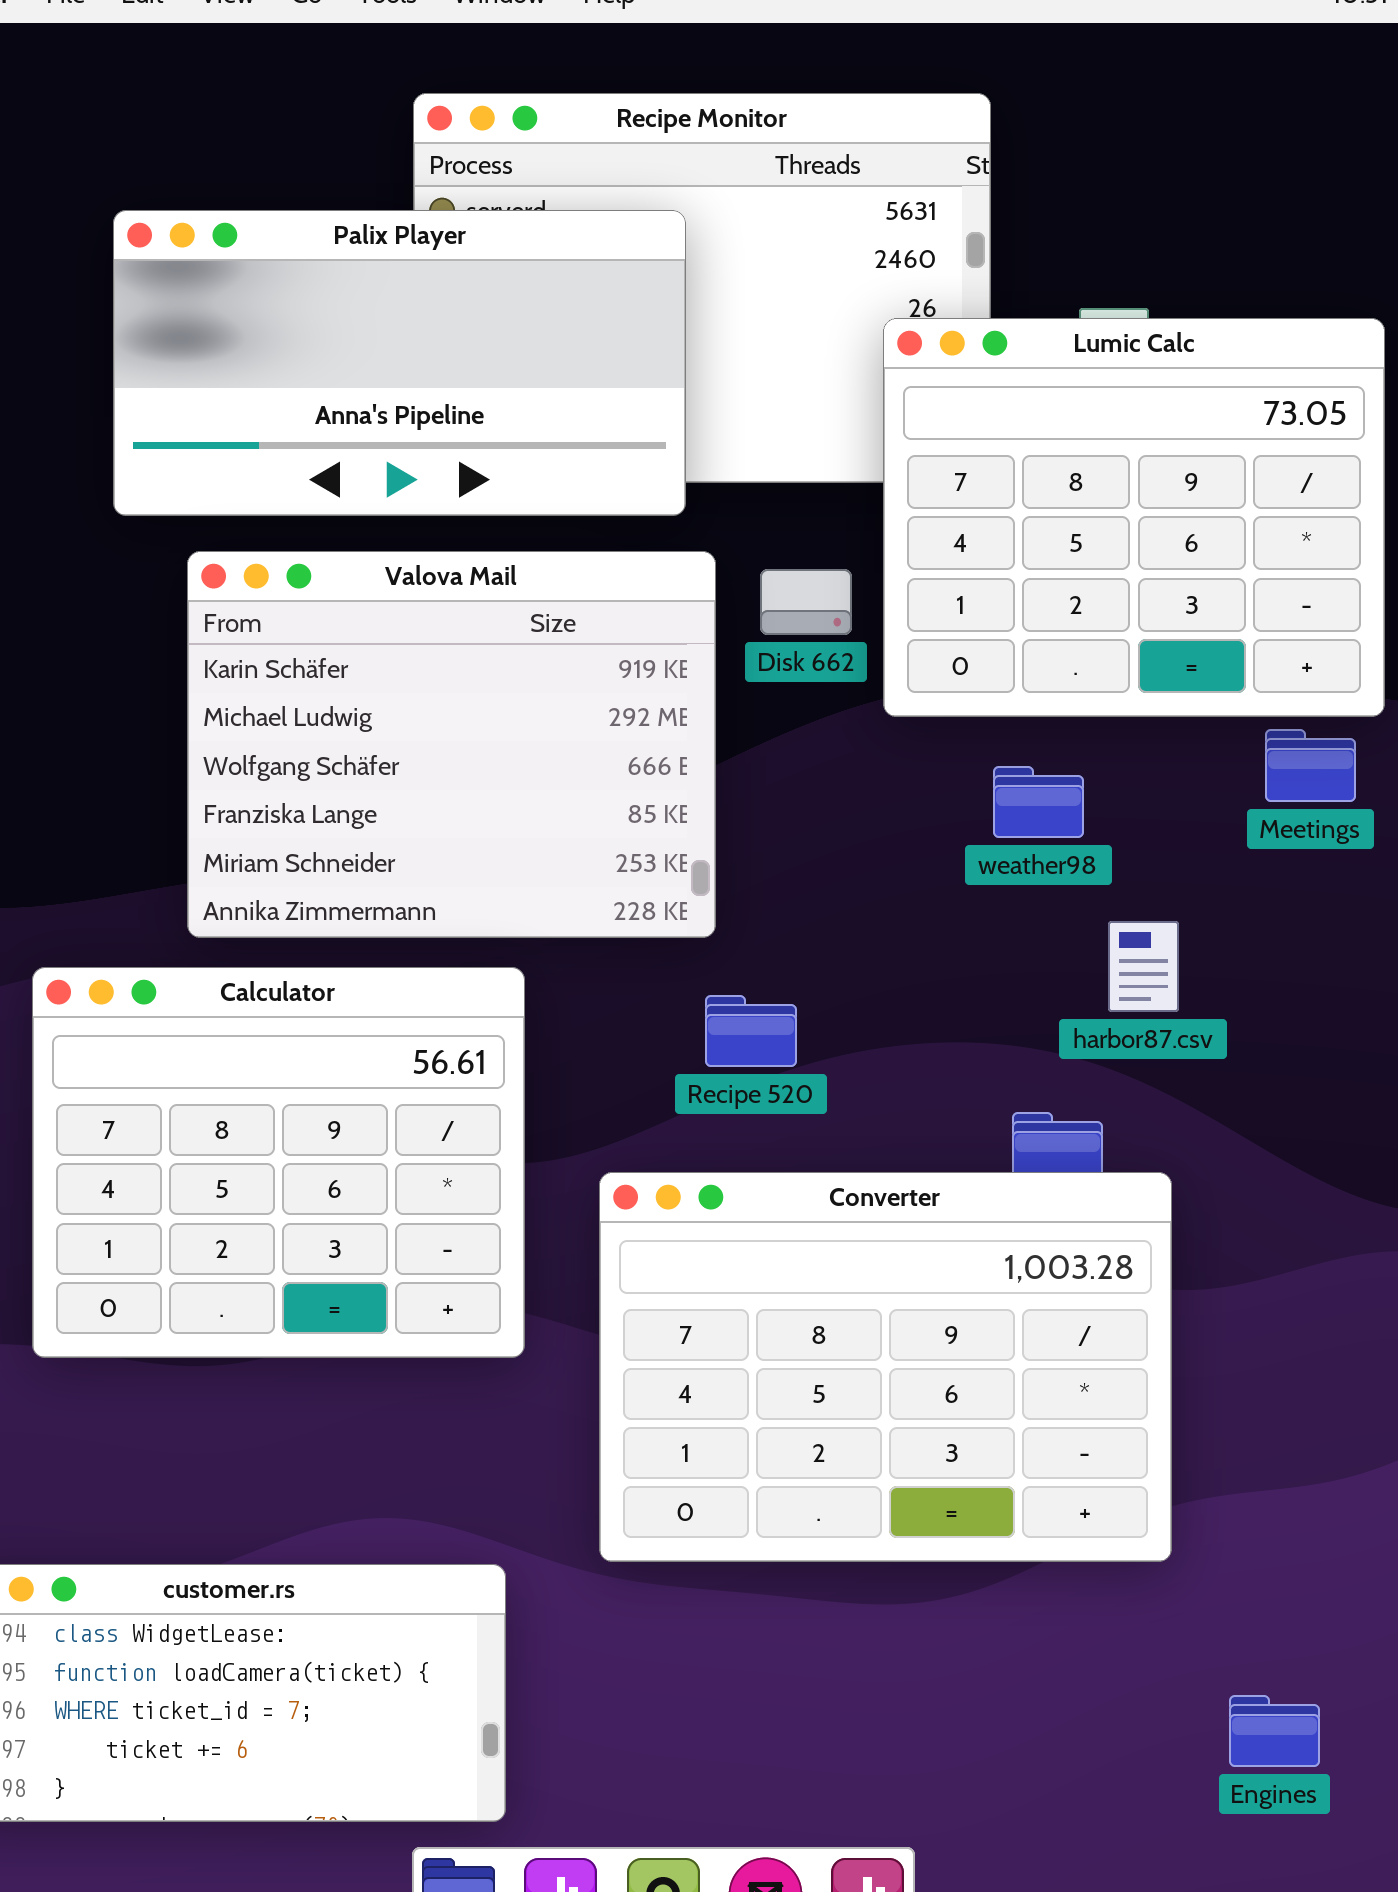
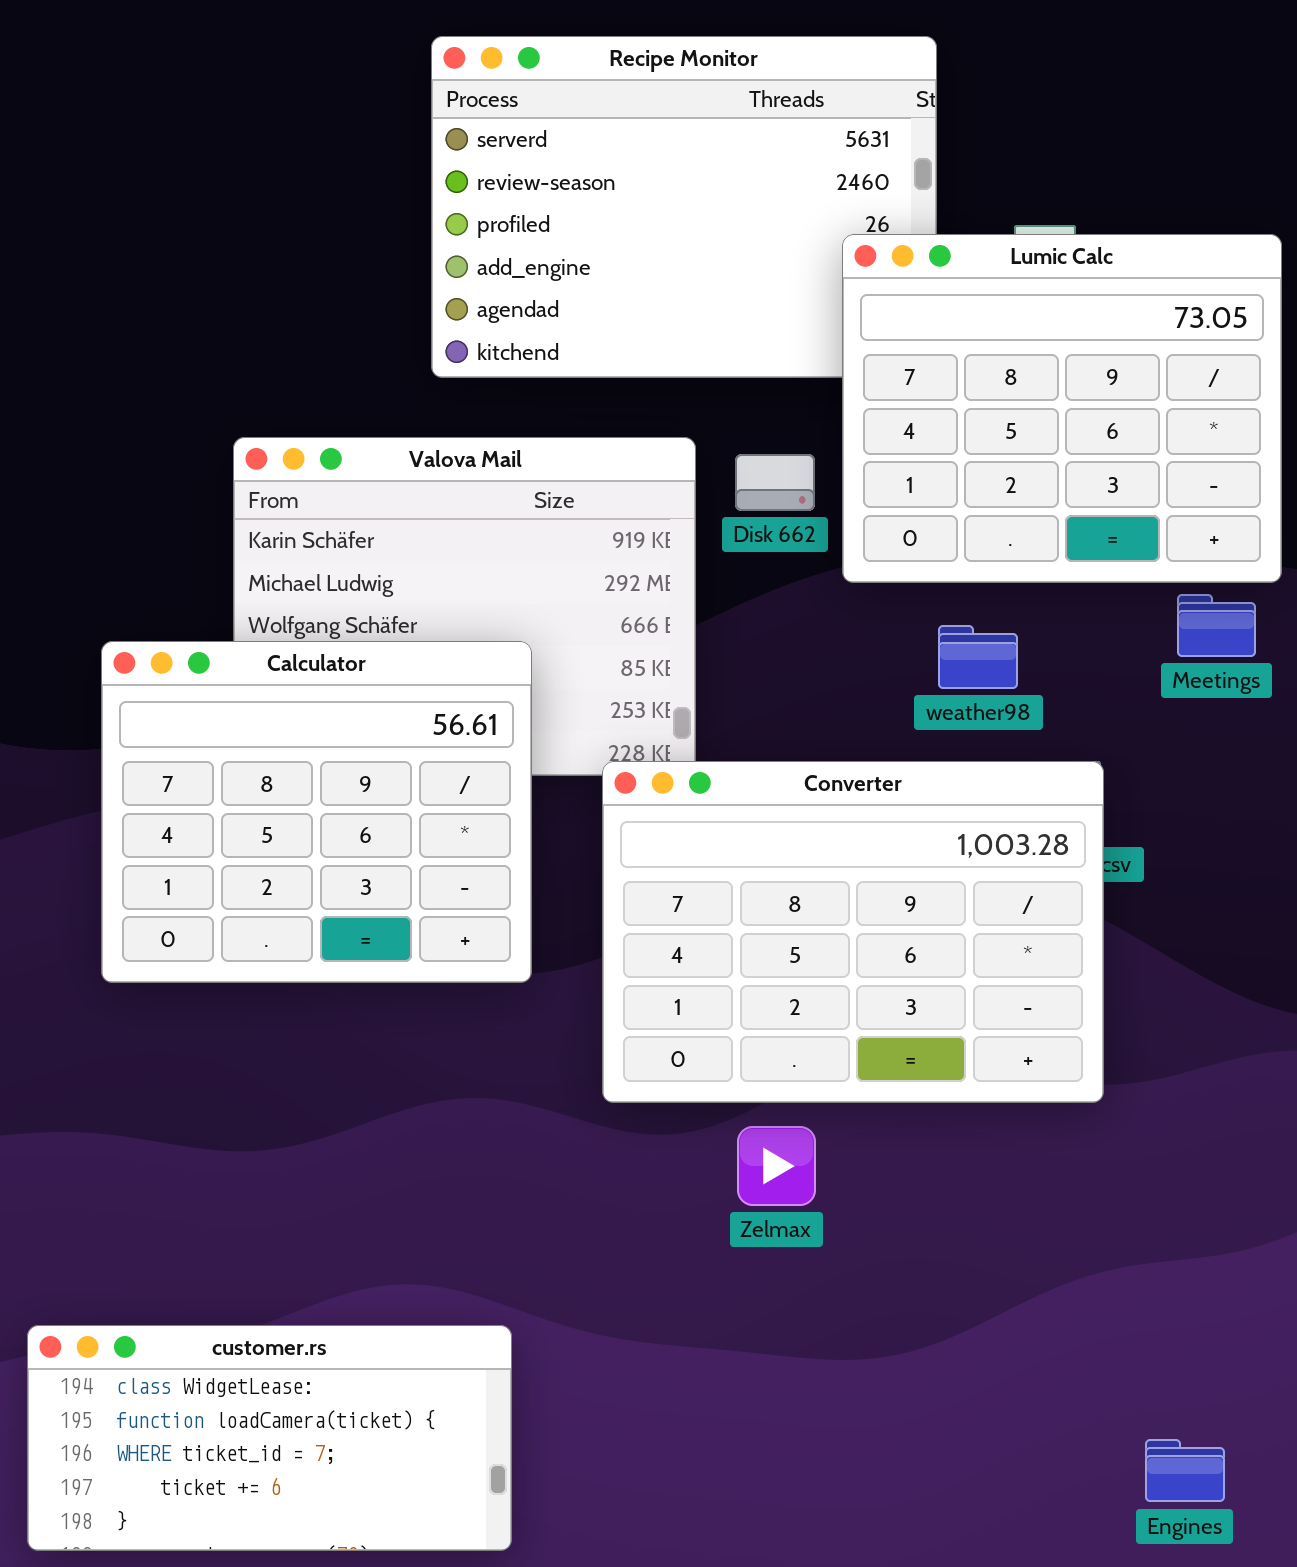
Palix Player: [113,210,686,516] -> none, closed
Calculator: [32,967,525,1358] -> [101,641,532,983], moved
Converter: [599,1172,1172,1562] -> [602,761,1104,1103], moved

